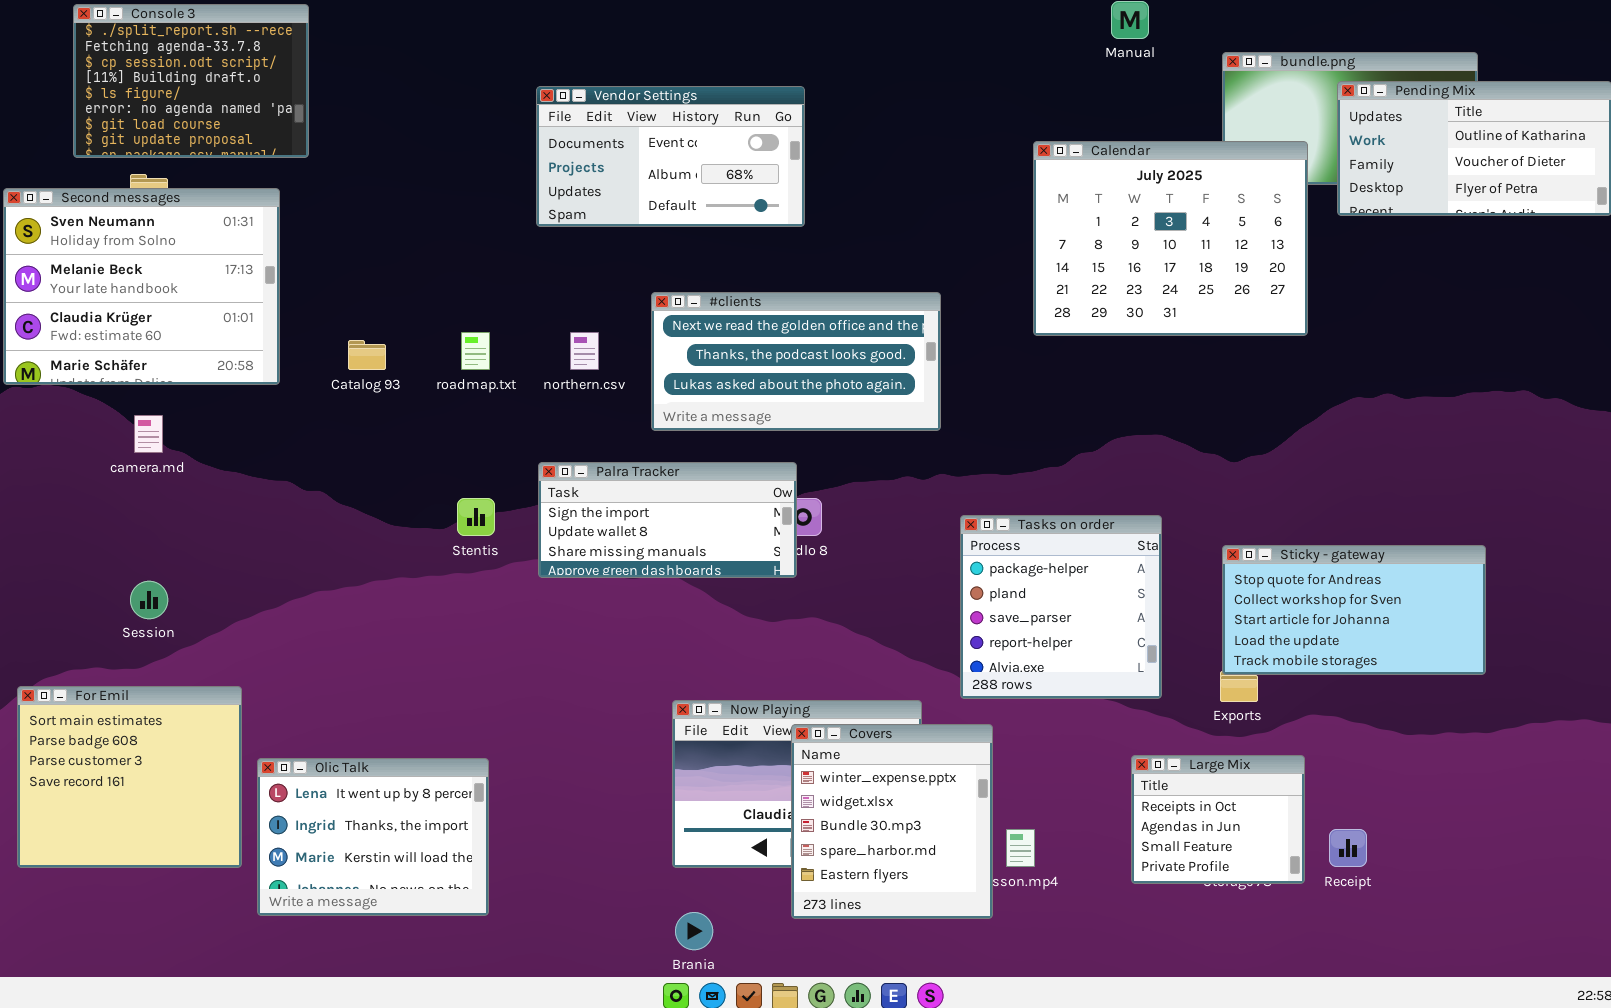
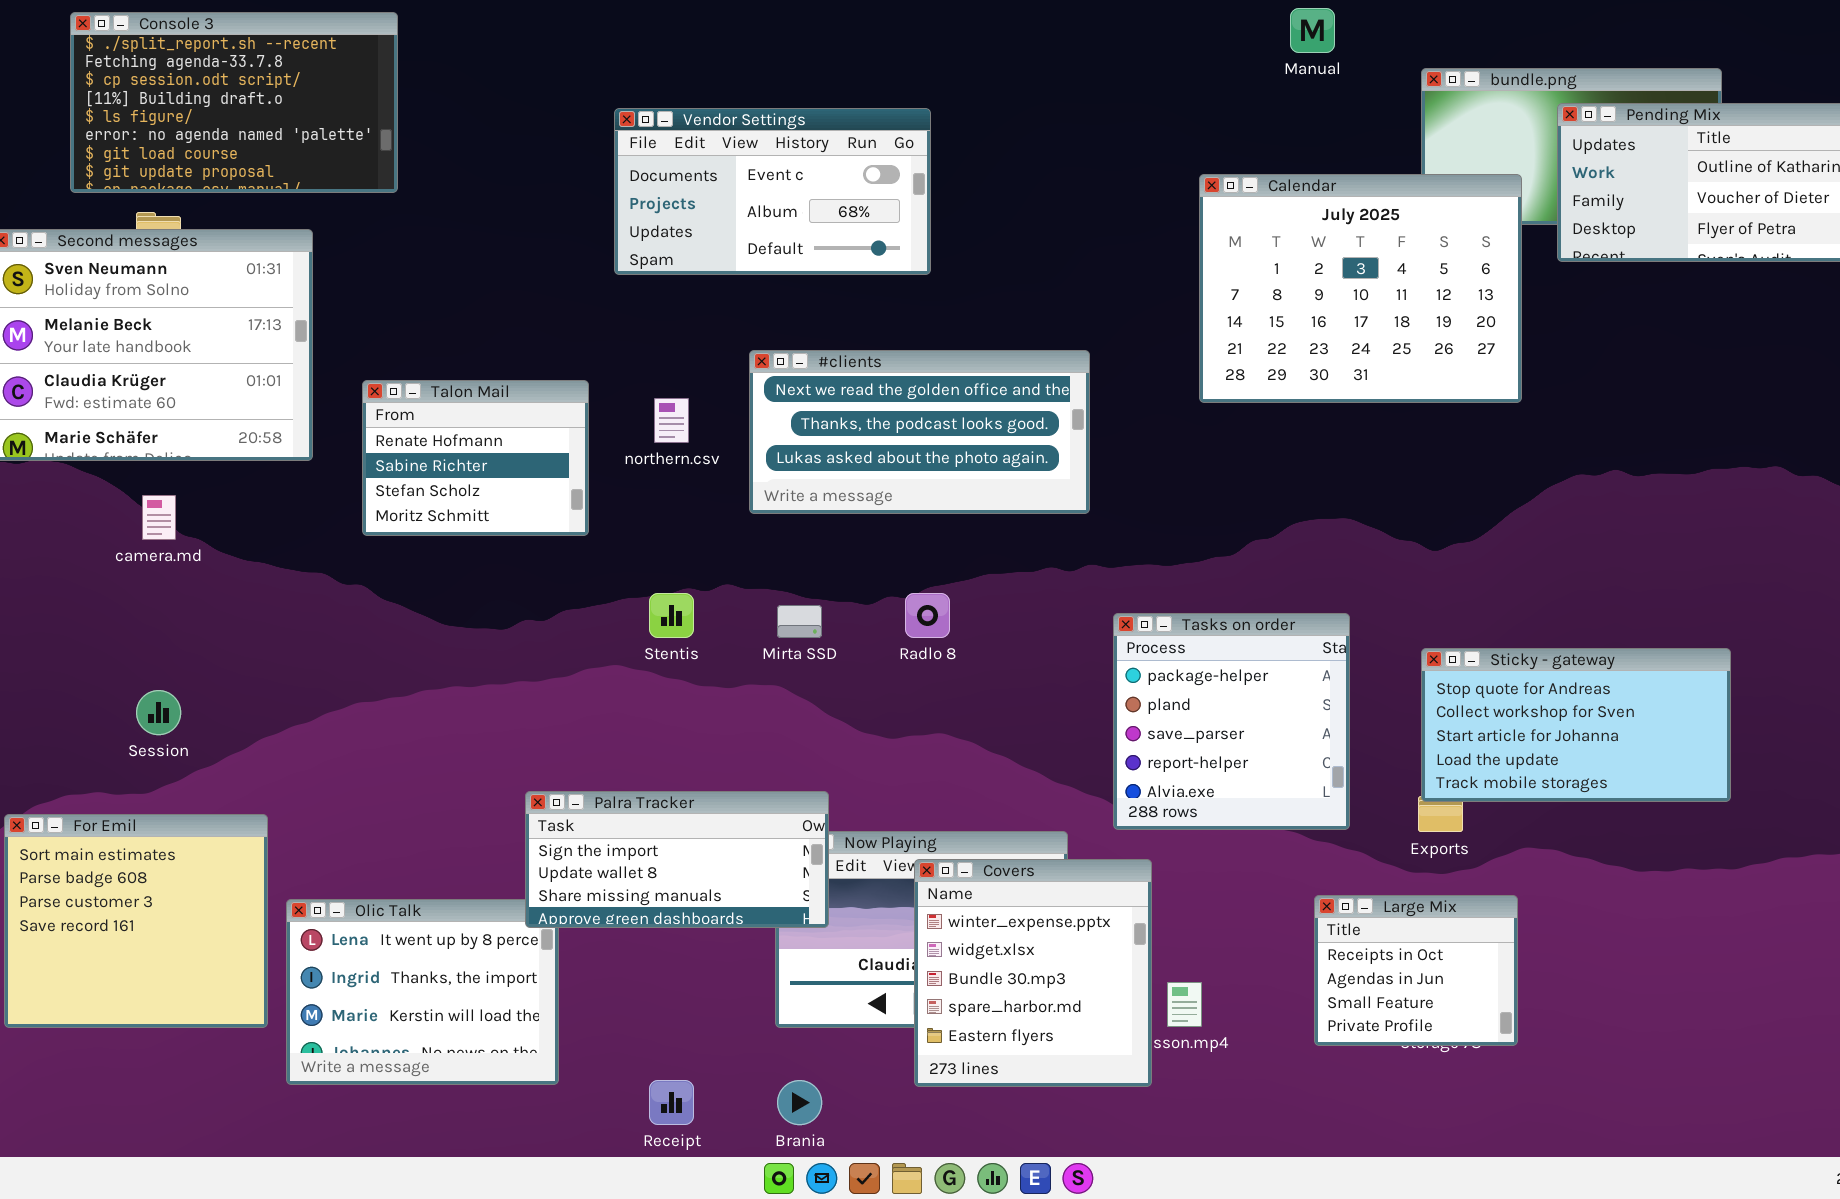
Console 3: [73,4,309,158] -> [70,12,398,193], resized
Talon Mail: none -> [362,380,589,536], opened
Palra Tracker: [538,462,797,578] -> [525,791,829,928], moved
Stentis: [457,498,495,536] -> [649,593,694,638], moved
Receipt: [1329,829,1367,867] -> [649,1080,694,1125], moved

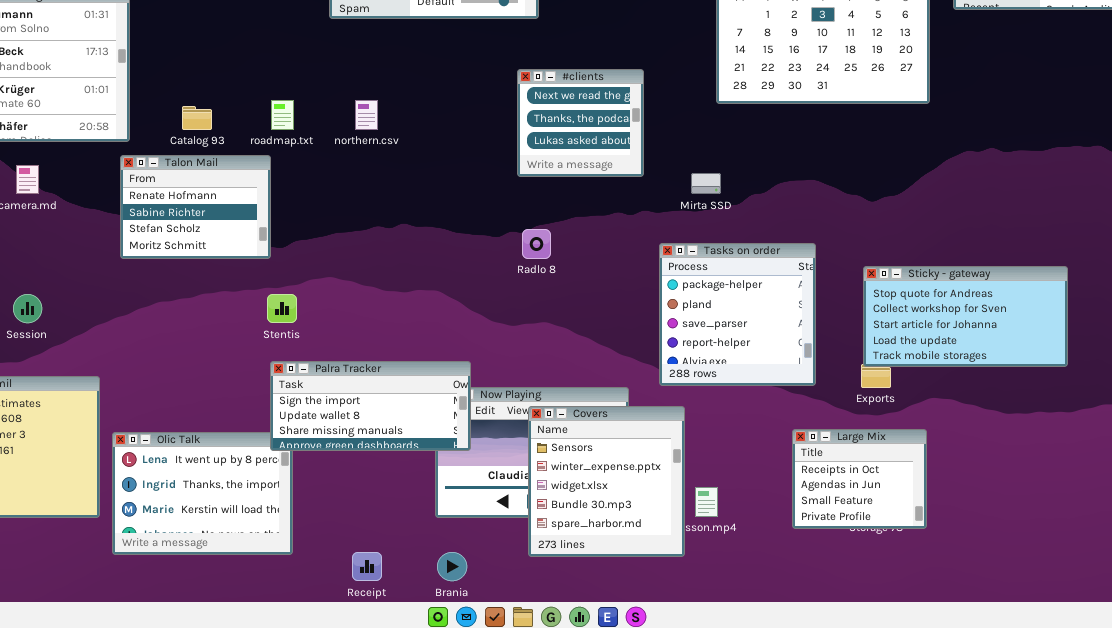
#clients: [749,350,1090,514] -> [517,69,644,177], resized
Talon Mail: [362,380,589,536] -> [120,155,271,259], moved
Stentis: [649,593,694,638] -> [267,294,297,323], moved
Mirta SSD: [777,605,822,638] -> [691,173,721,194], moved
Covers: [914,859,1152,1087] -> [528,406,685,557], scrolled up 1 row

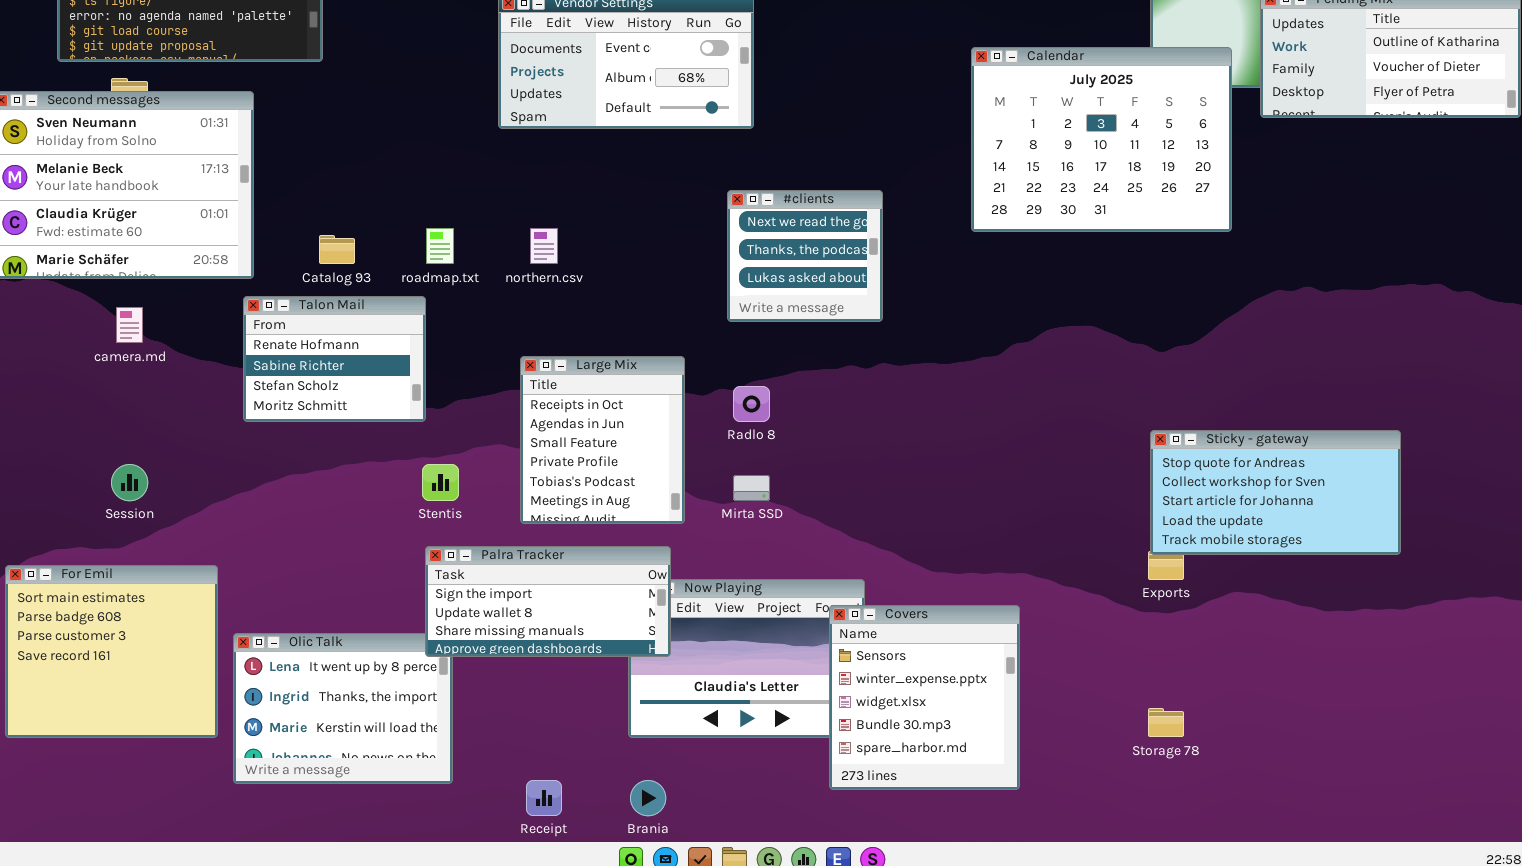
Mirta SSD: [691,173,721,194] -> [733,475,770,501], moved
Tasks on order: [659,243,816,386] -> none, closed
Covers: [528,406,685,557] -> [829,605,1020,790], moved
Large Mix: [792,429,927,529] -> [520,356,685,524], moved, resized

